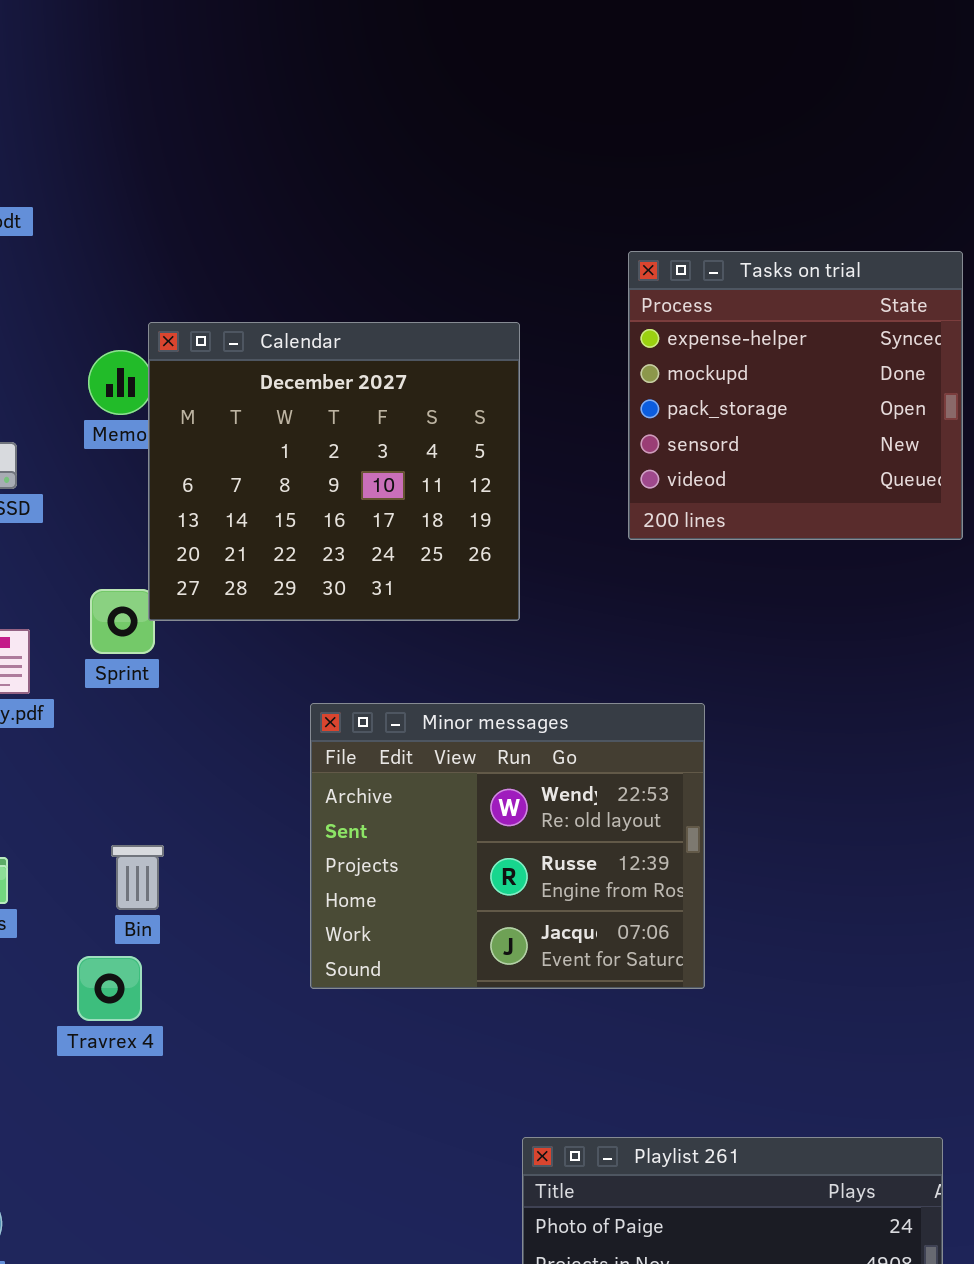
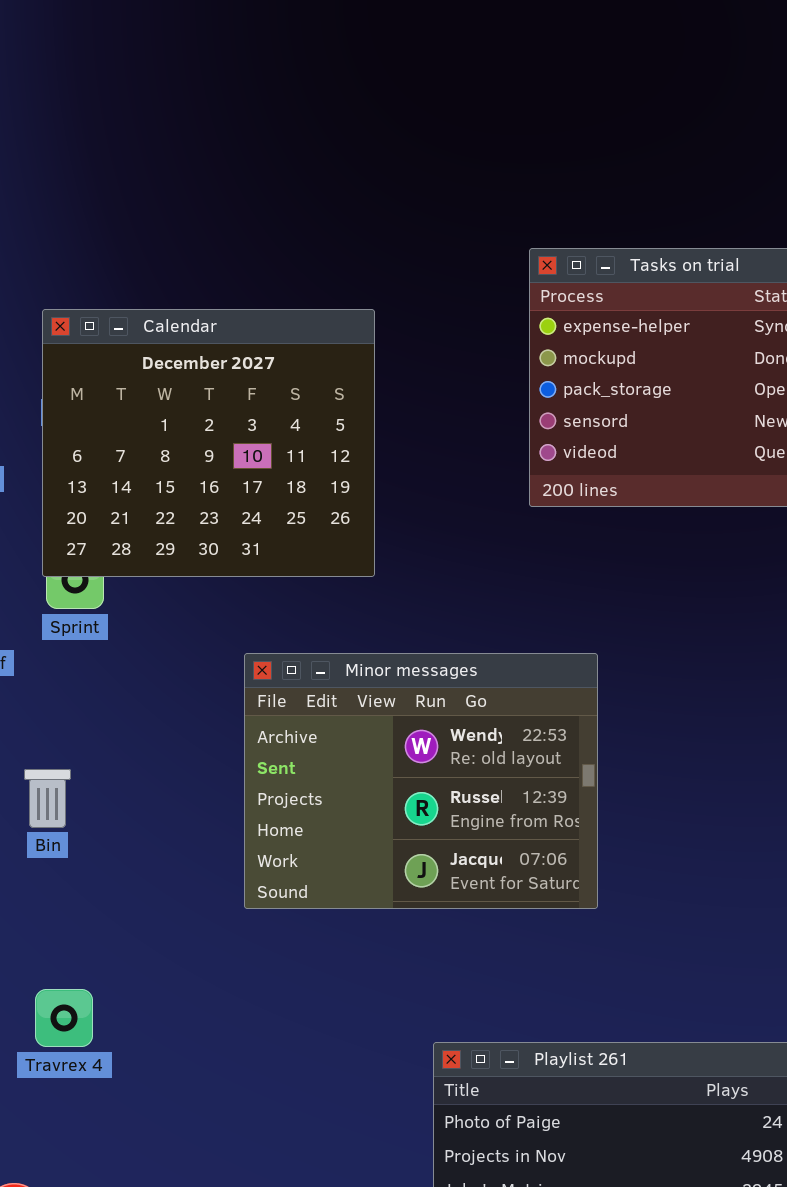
Calendar: [148,322,520,621] -> [42,309,375,577], moved
Bin: [111,845,164,910] -> [24,769,71,828], moved
Travrex 4: [77,956,142,1021] -> [35,989,93,1047], moved

